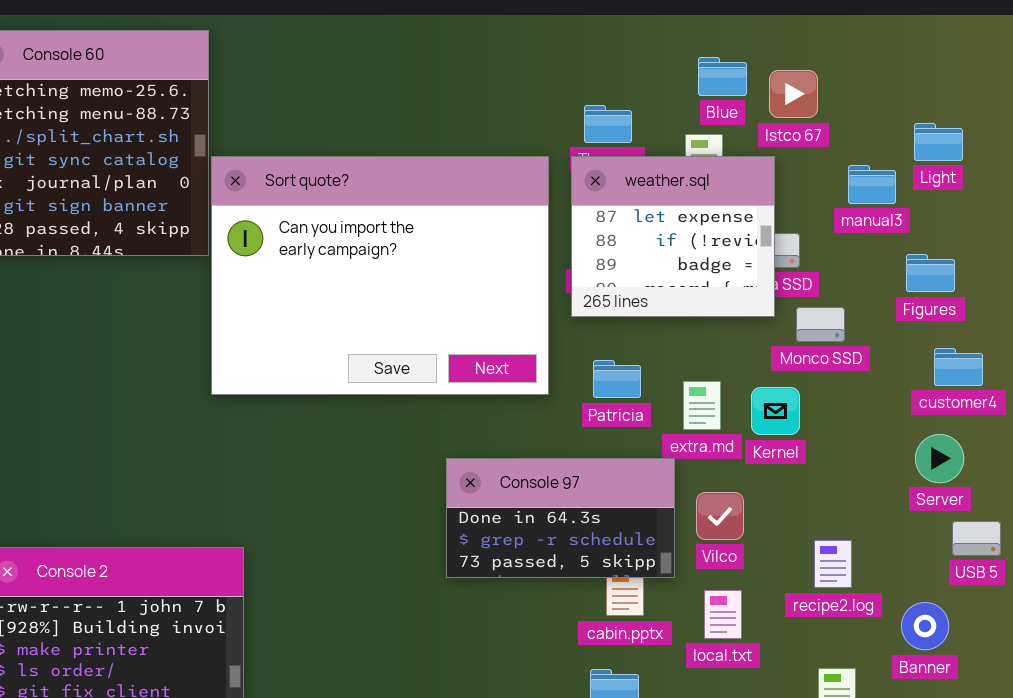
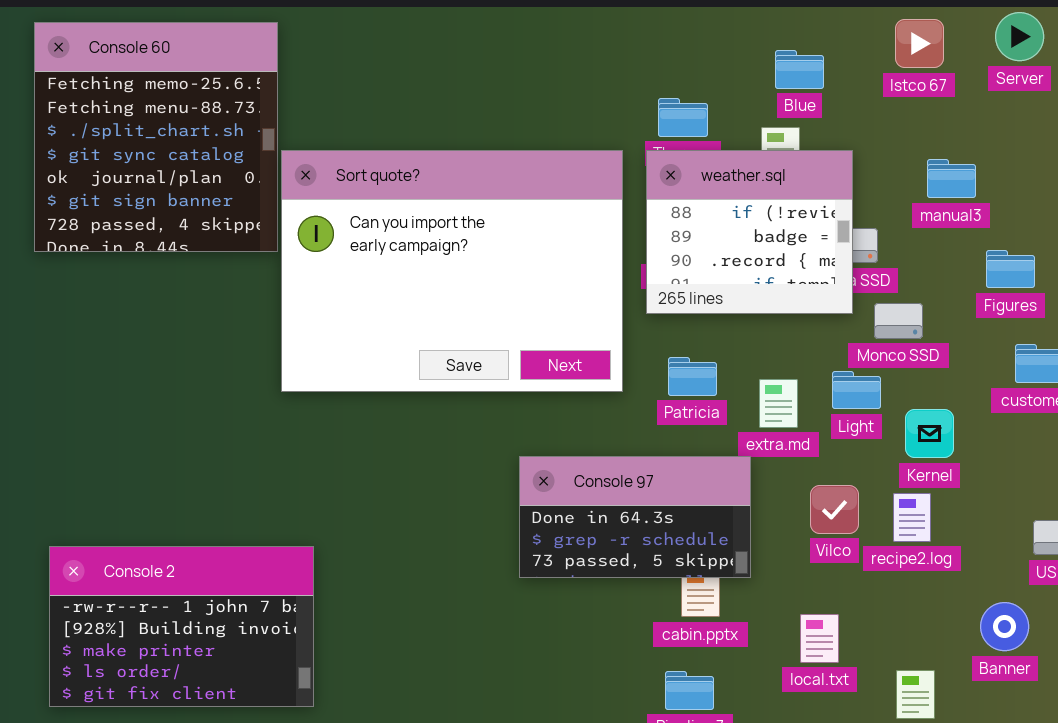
Istco 67: [769,70,818,118] -> [895,19,944,68], moved
Light: [914,123,963,161] -> [832,371,881,409], moved
weather.sql: [571,156,775,317] -> [646,150,853,314], scrolled down 1 row
Kernel: [751,387,800,435] -> [905,409,954,458], moved
Server: [915,434,964,483] -> [995,12,1044,61], moved
Vilco: [696,492,744,540] -> [810,485,859,534], moved
recipe2.log: [814,540,852,588] -> [893,493,931,542], moved
local.txt: [704,590,742,639] -> [800,614,839,663], moved

